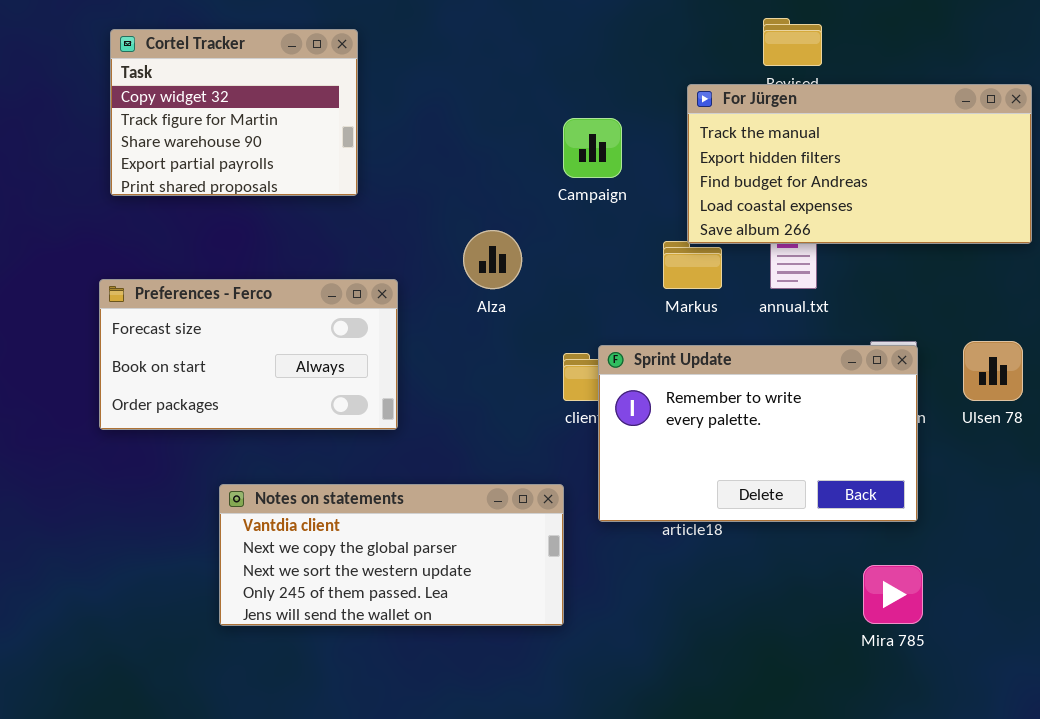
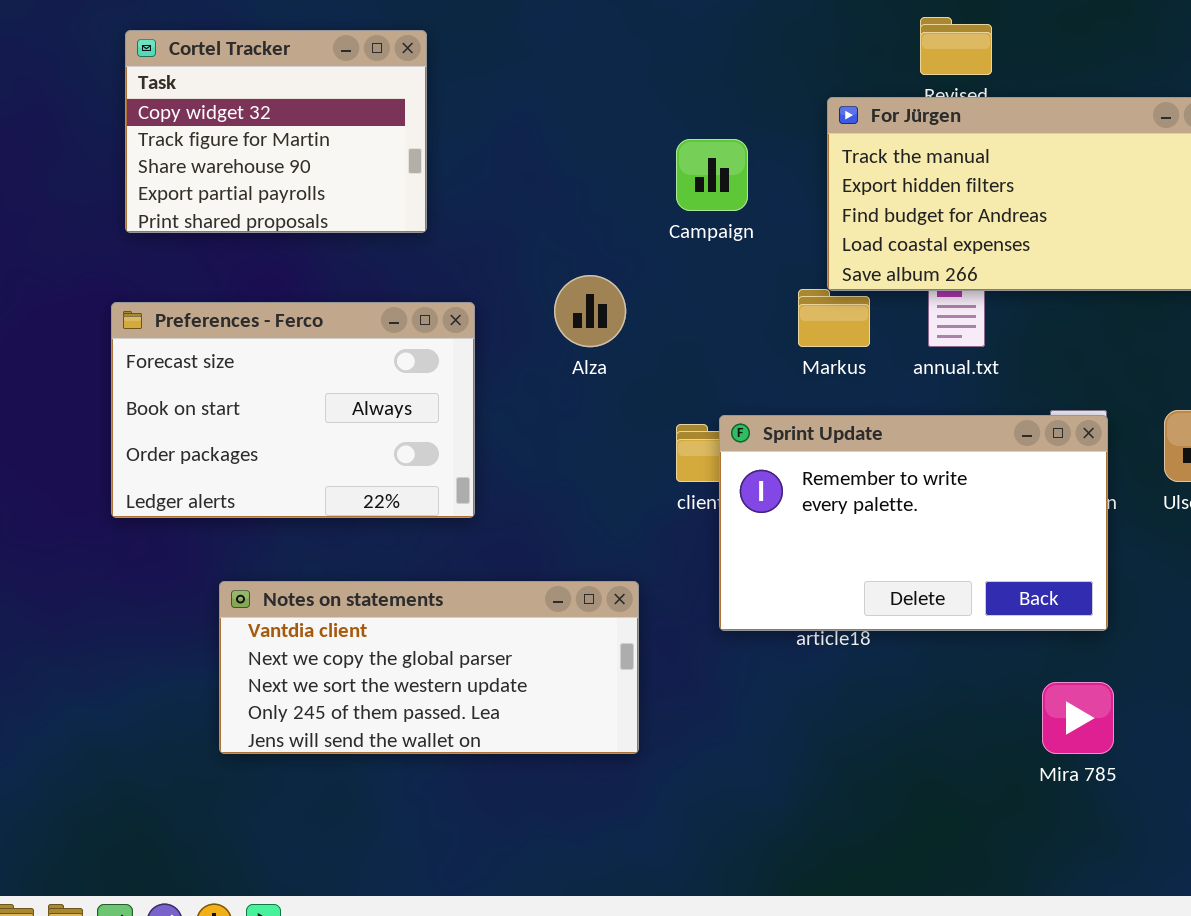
Preferences - Ferco: [99,279,398,430] -> [111,302,475,518], resized
Notes on statements: [219,484,564,626] -> [219,581,639,754], moved

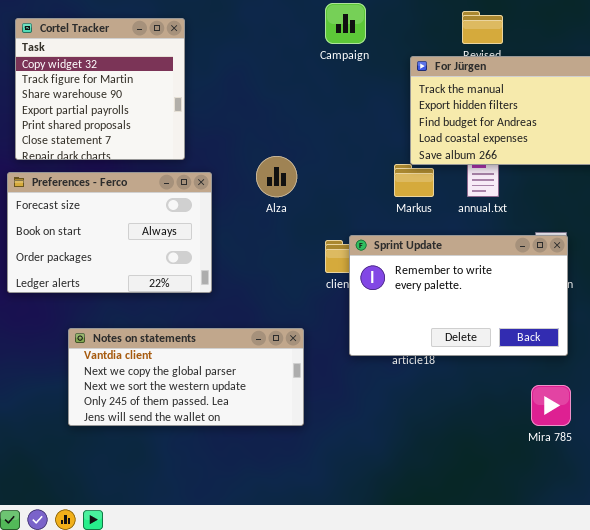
Cortel Tracker: [125,30,427,233] -> [15,18,185,160], resized
Campaign: [676,139,748,211] -> [325,3,366,44], moved

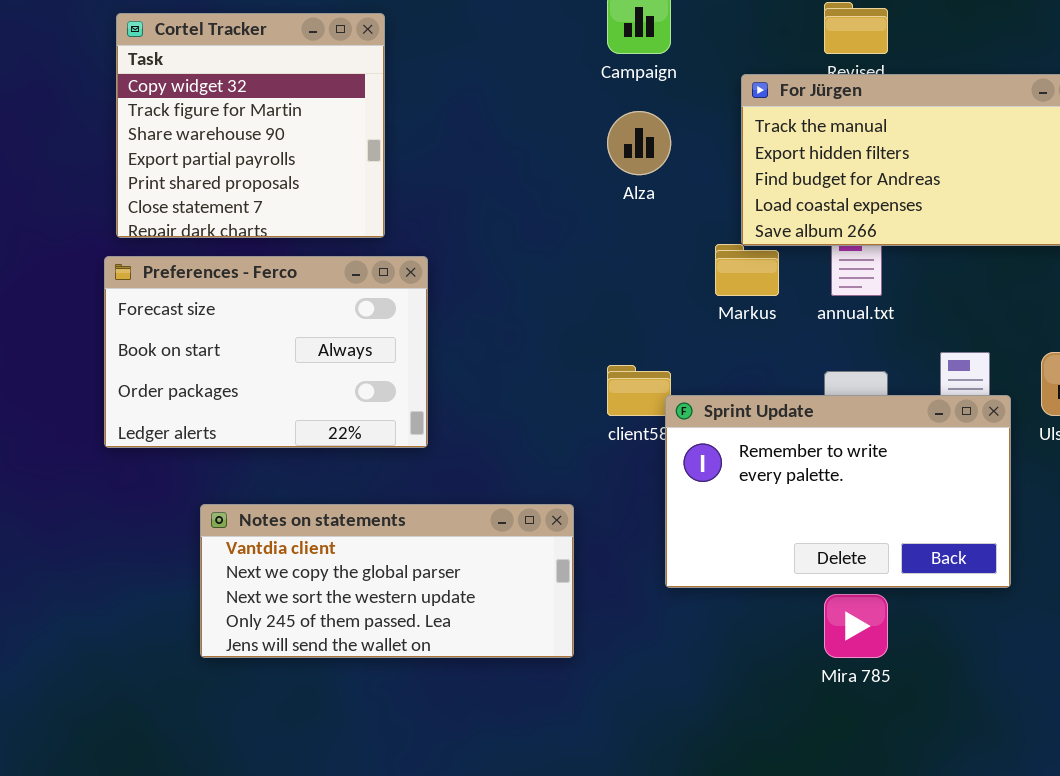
Alza: [256,156,297,197] -> [607,111,671,175], moved
Sprint Update: [349,235,568,356] -> [665,395,1011,588], moved
Mira 785: [531,385,571,426] -> [824,594,888,658], moved

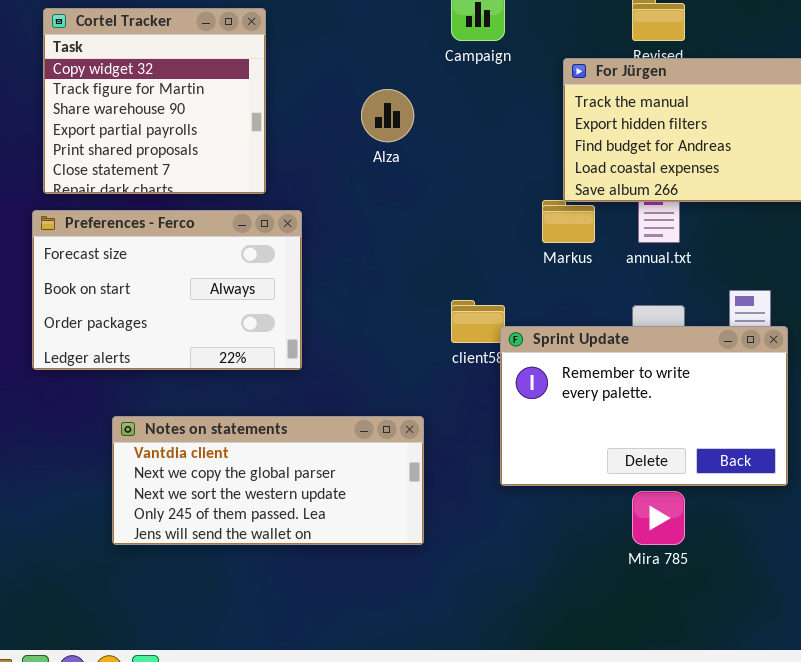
Alza: [607,111,671,175] -> [361,89,414,142], moved

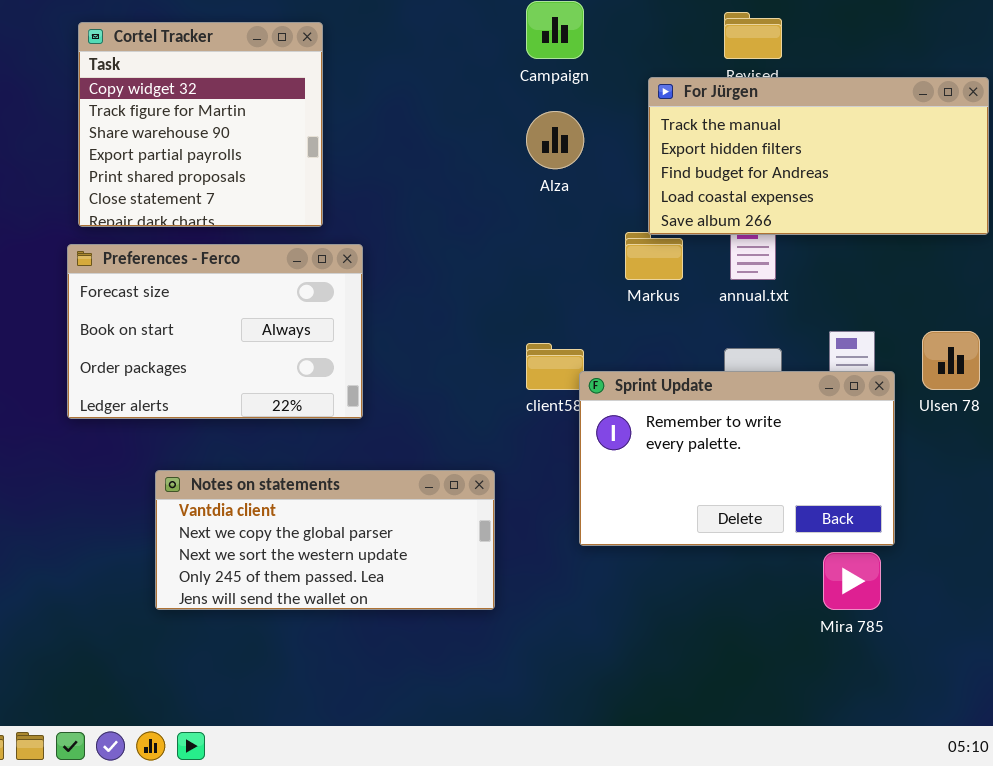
Alza: [361,89,414,142] -> [526,111,584,169], moved
Mira 785: [632,491,685,545] -> [823,552,881,610], moved

